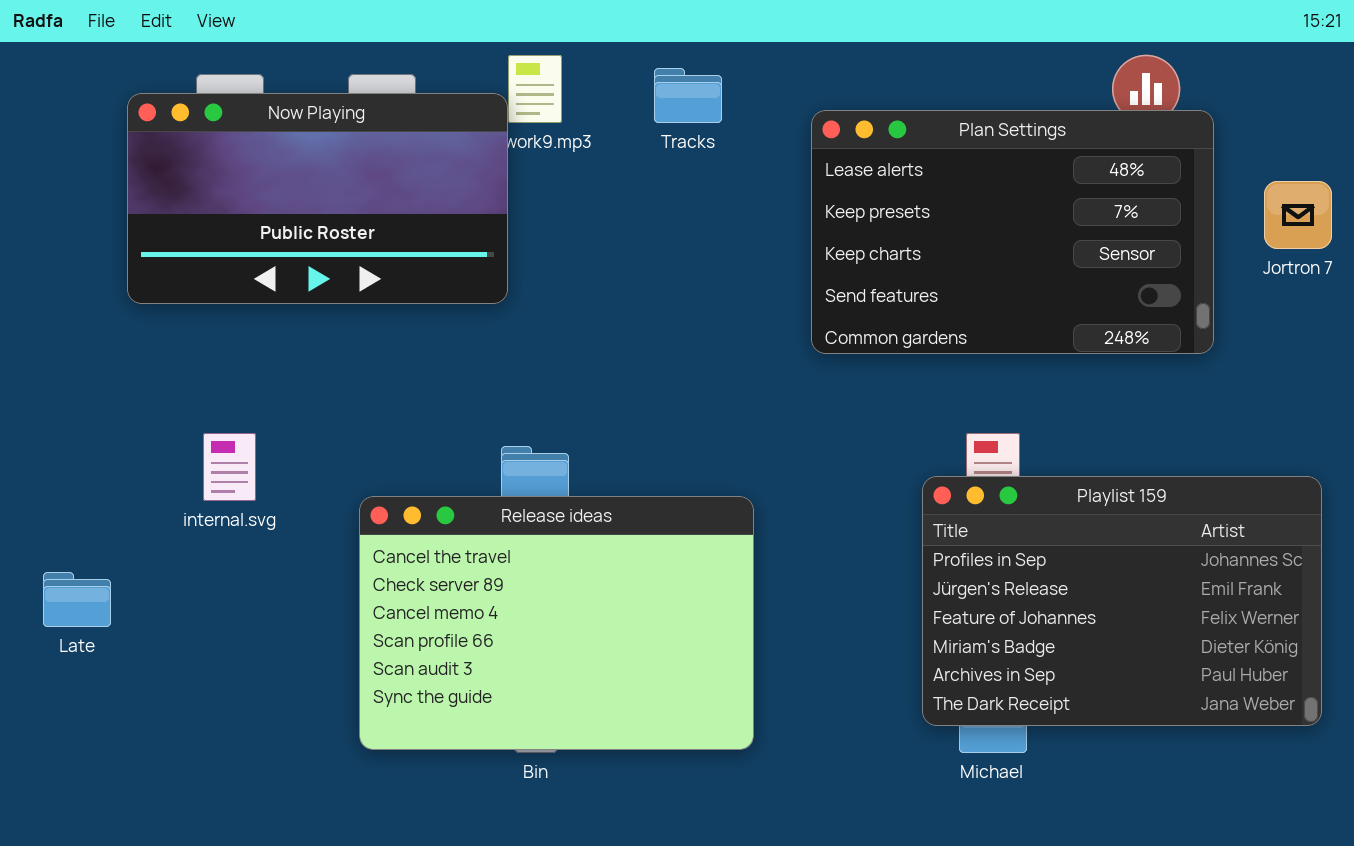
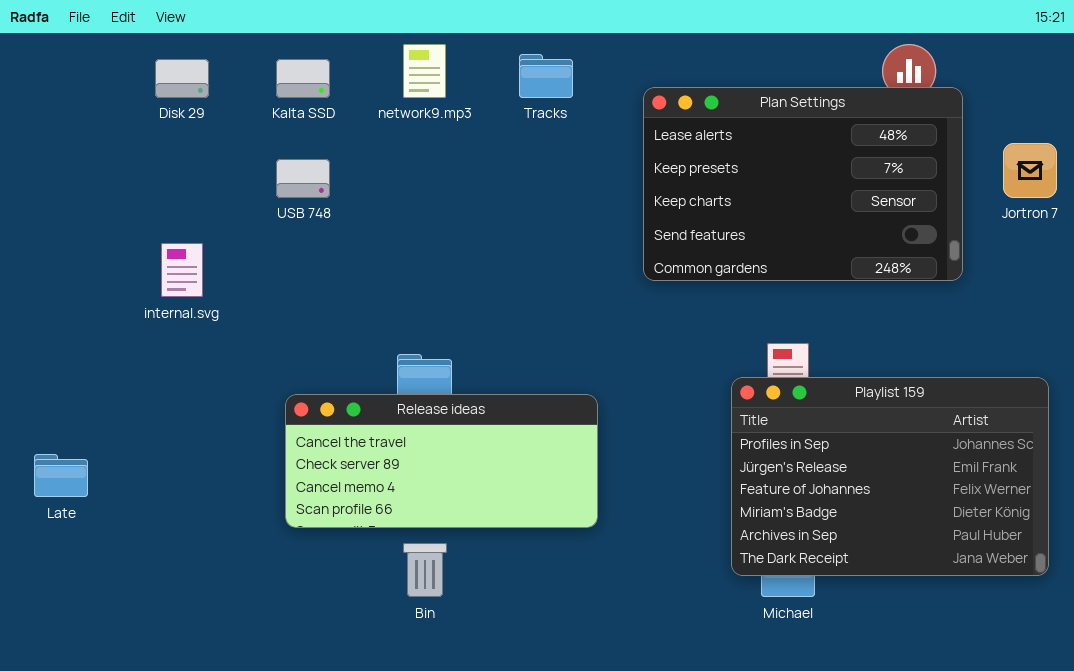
Now Playing: [127,93,508,304] -> none, closed
internal.svg: [203,433,256,501] -> [161,243,203,297], moved
Release ideas: [359,496,754,750] -> [285,394,598,528], resized

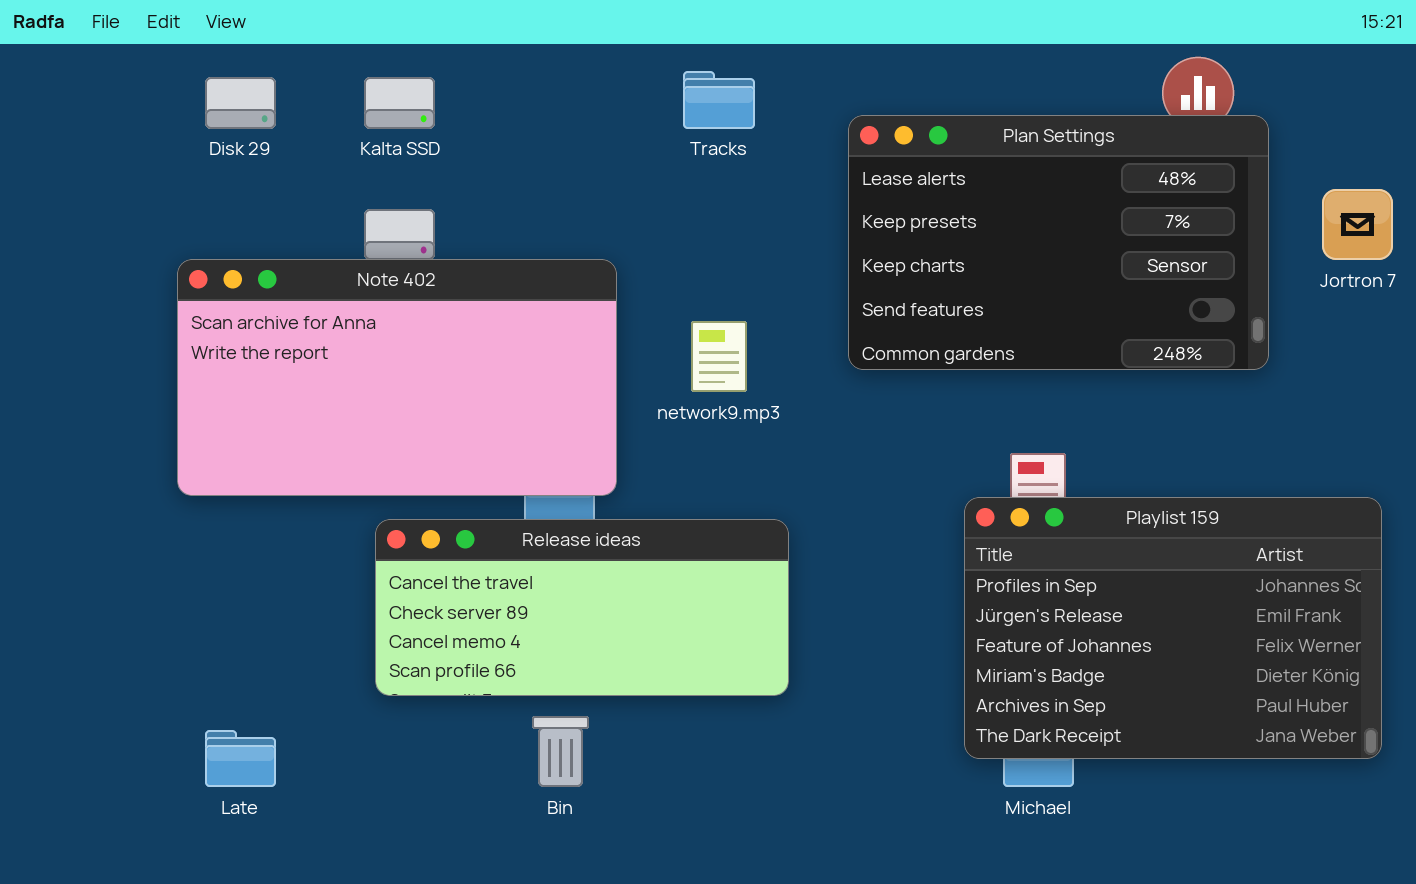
network9.mp3: [403,44,446,98] -> [691,321,747,392], moved
Note 402: none -> [177,259,617,496], opened
Late: [34,454,88,497] -> [205,730,276,787], moved

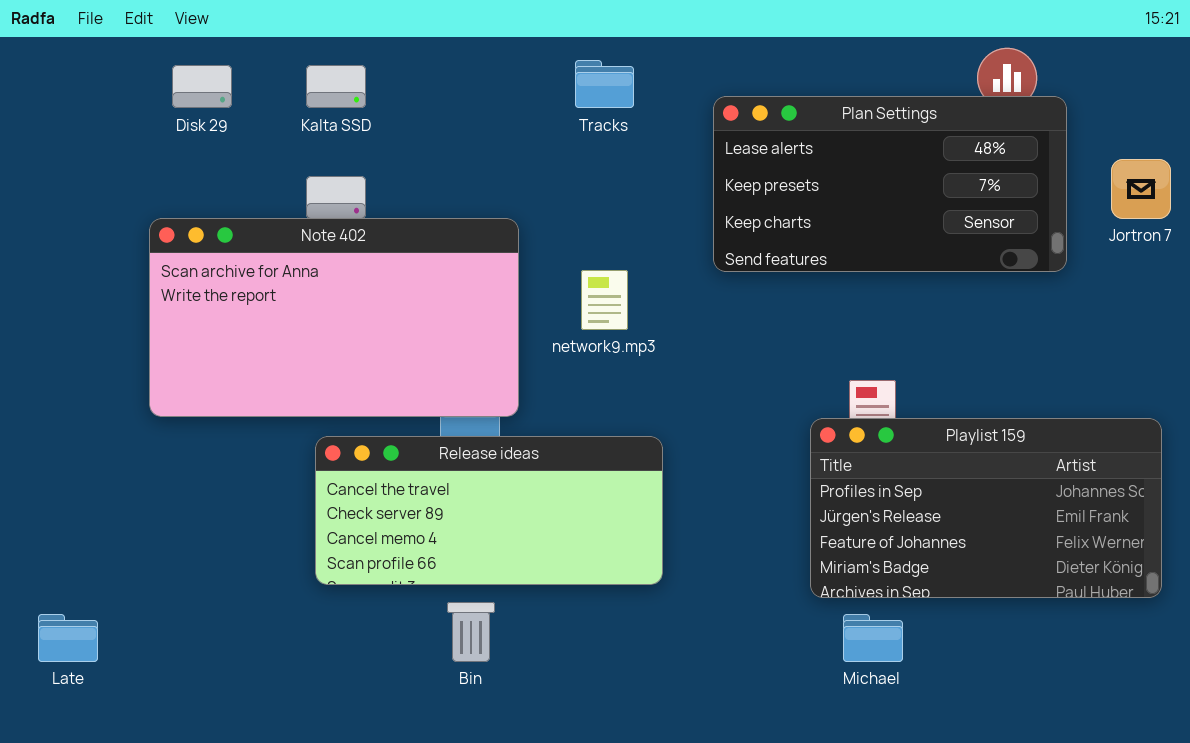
Plan Settings: [848,115,1269,370] -> [713,96,1067,272], resized
Playlist 159: [964,497,1382,759] -> [810,418,1162,598], resized
Late: [205,730,276,787] -> [38,614,98,662], moved

